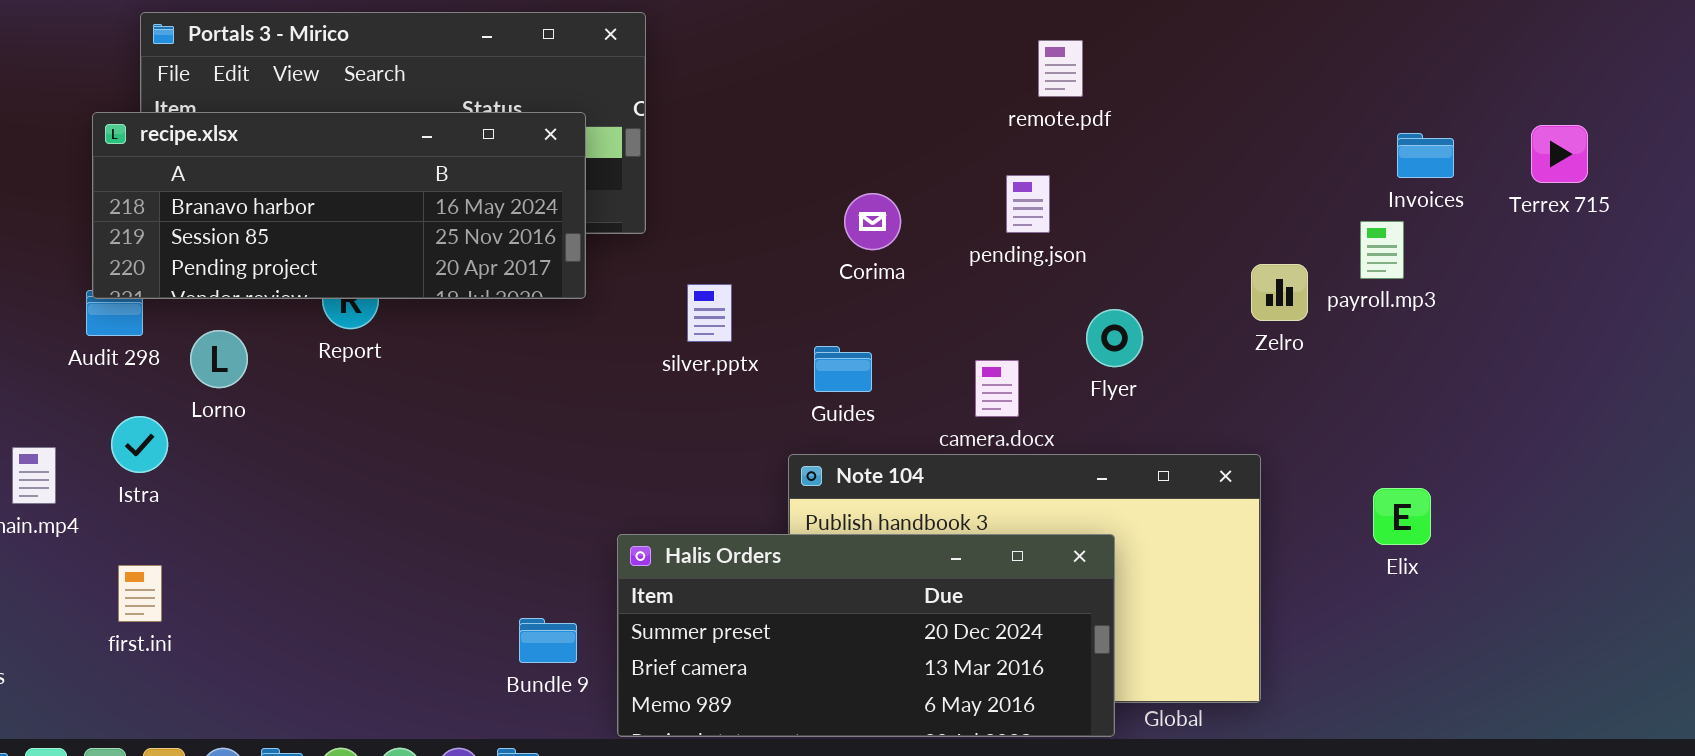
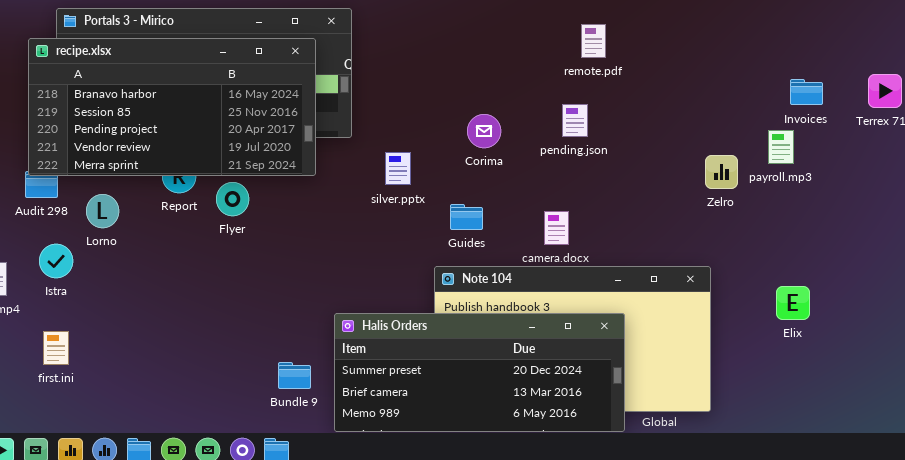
recipe.xlsx: [92,112,586,299] -> [28,38,316,176], resized
silver.pptx: [687,284,732,342] -> [385,152,411,185], moved
Flyer: [1086,309,1143,367] -> [216,182,249,216], moved

